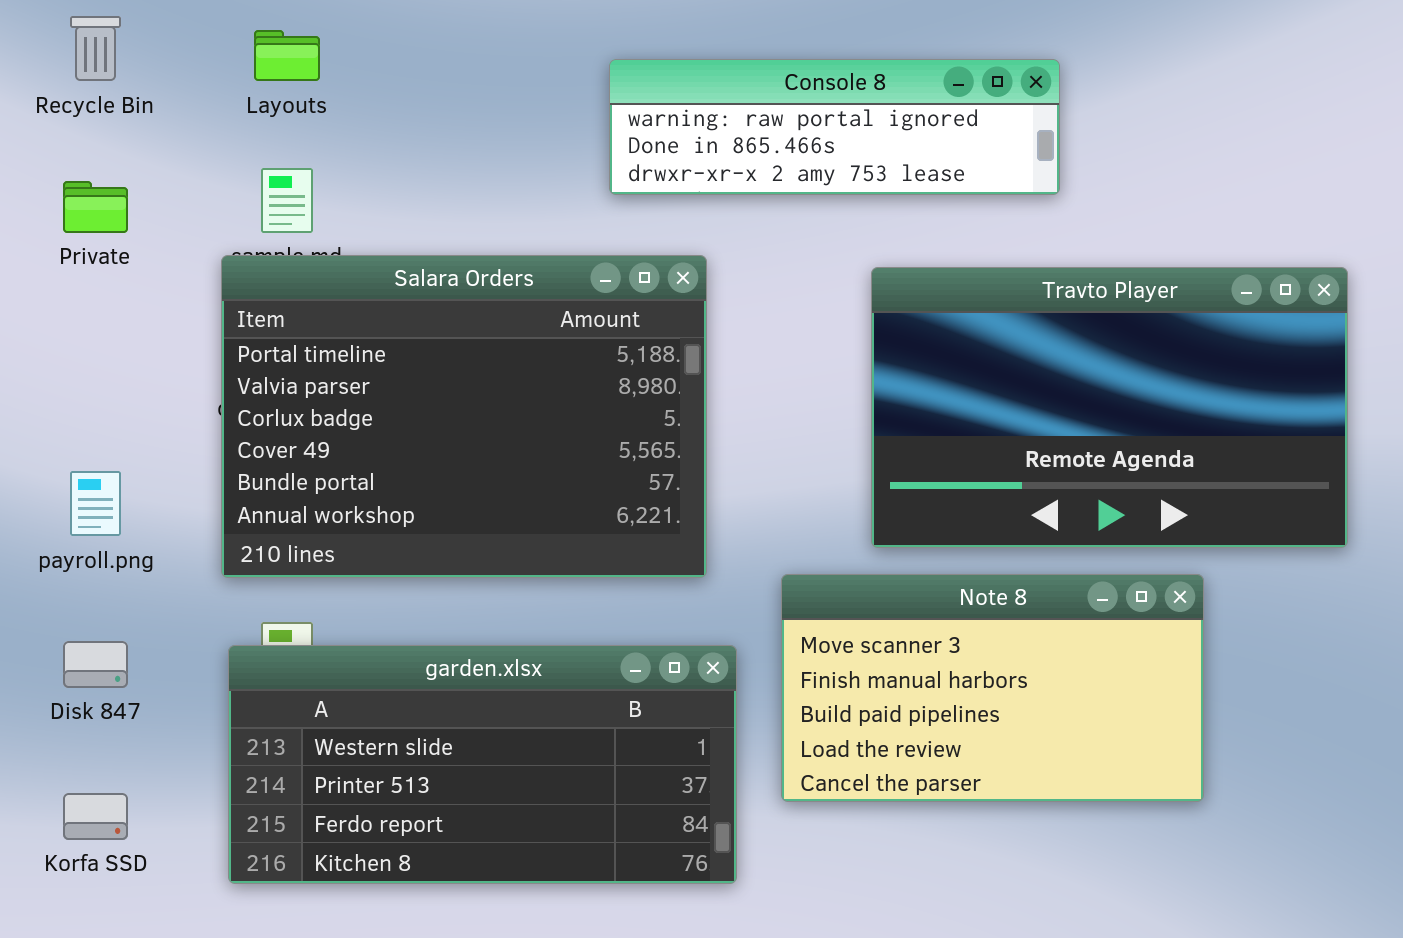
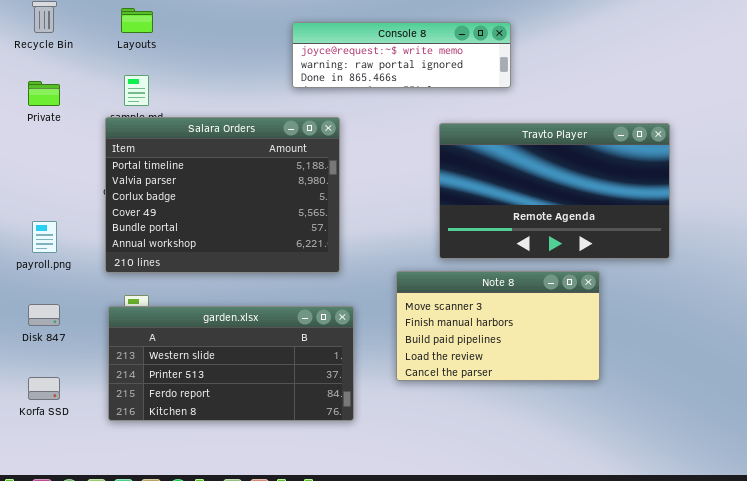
Console 8: [609,59,1060,195] -> [292,22,511,88], scrolled up 1 row
Travto Player: [871,267,1348,548] -> [439,123,670,259], moved
Note 8: [781,574,1204,802] -> [396,271,600,381], moved

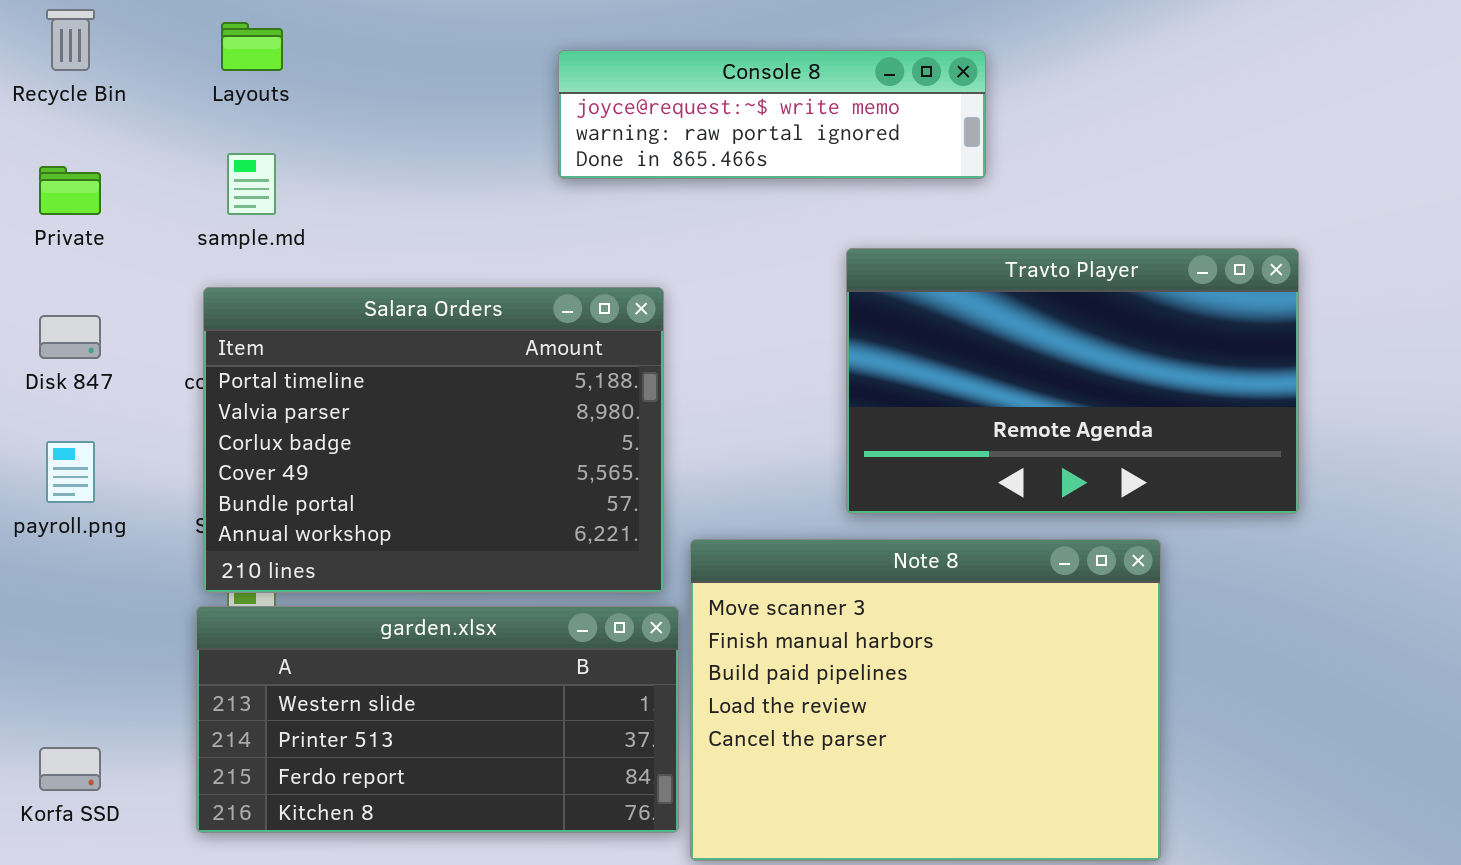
Salara Orders: [105,117,340,273] -> [203,287,664,593], moved
Note 8: [396,271,600,381] -> [690,539,1161,861], resized
Disk 847: [28,304,60,326] -> [39,315,101,359], moved

